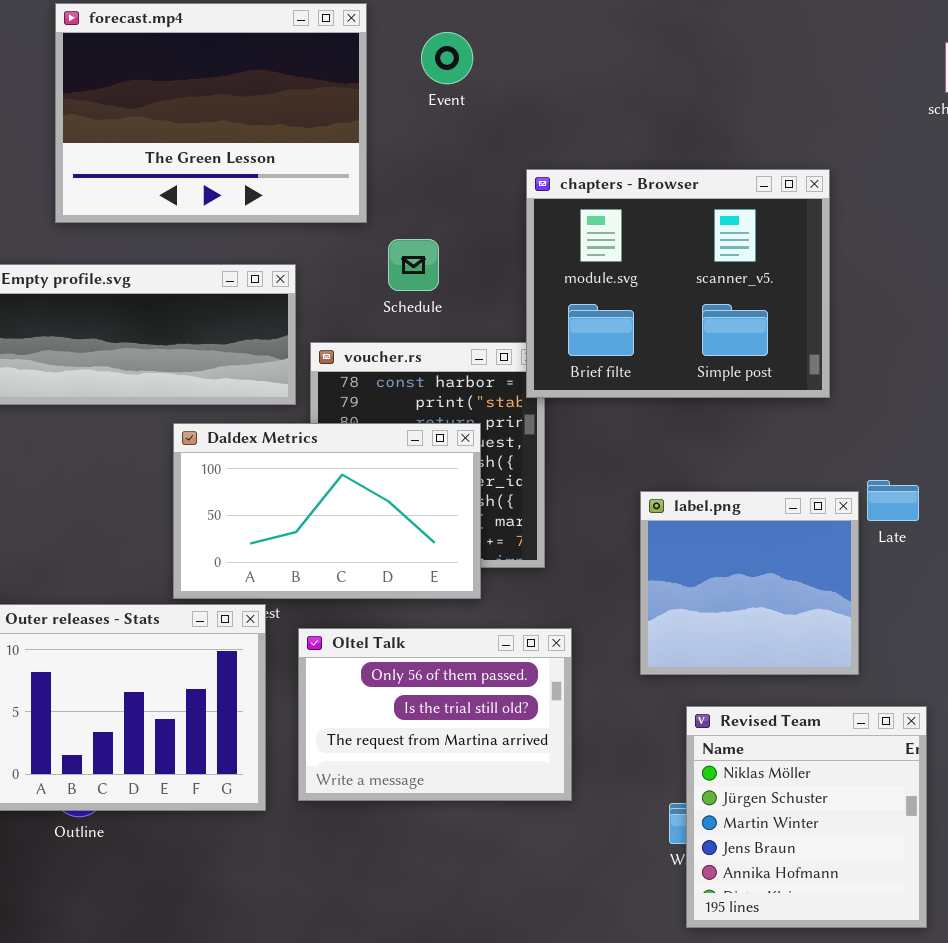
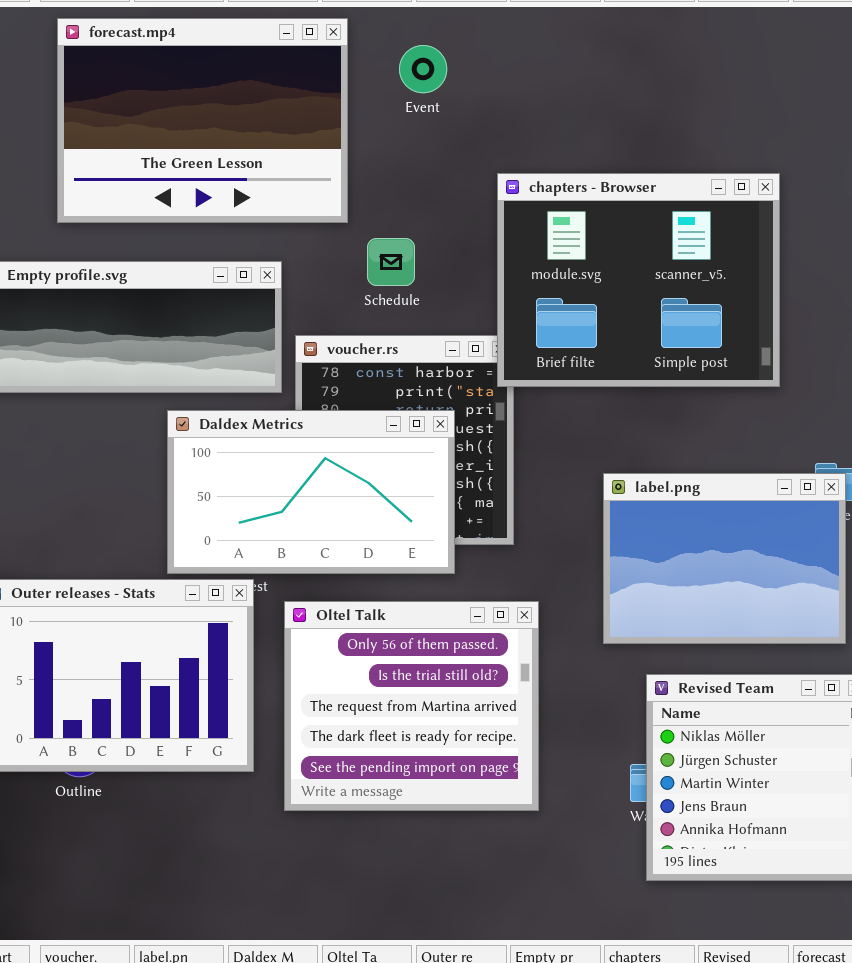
label.png: [640,491,859,675] -> [603,473,846,644], resized
Oltel Talk: [298,628,572,801] -> [284,601,539,811], resized

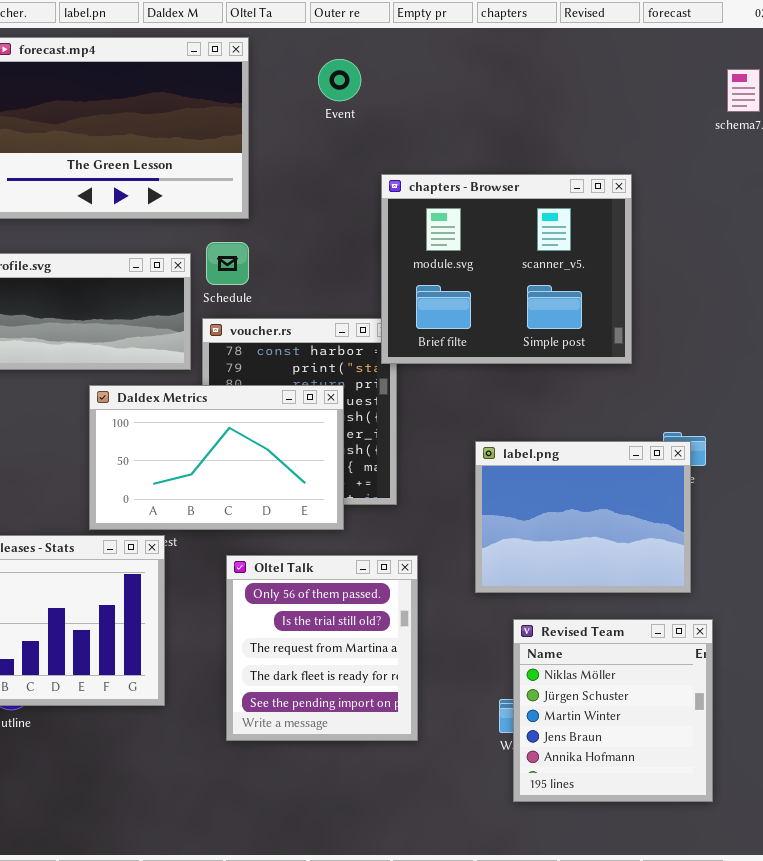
Event: [399,45,447,93] -> [318,59,361,101], moved
Schedule: [367,238,415,286] -> [206,242,249,285], moved
Oltel Talk: [284,601,539,811] -> [226,555,418,741], resized

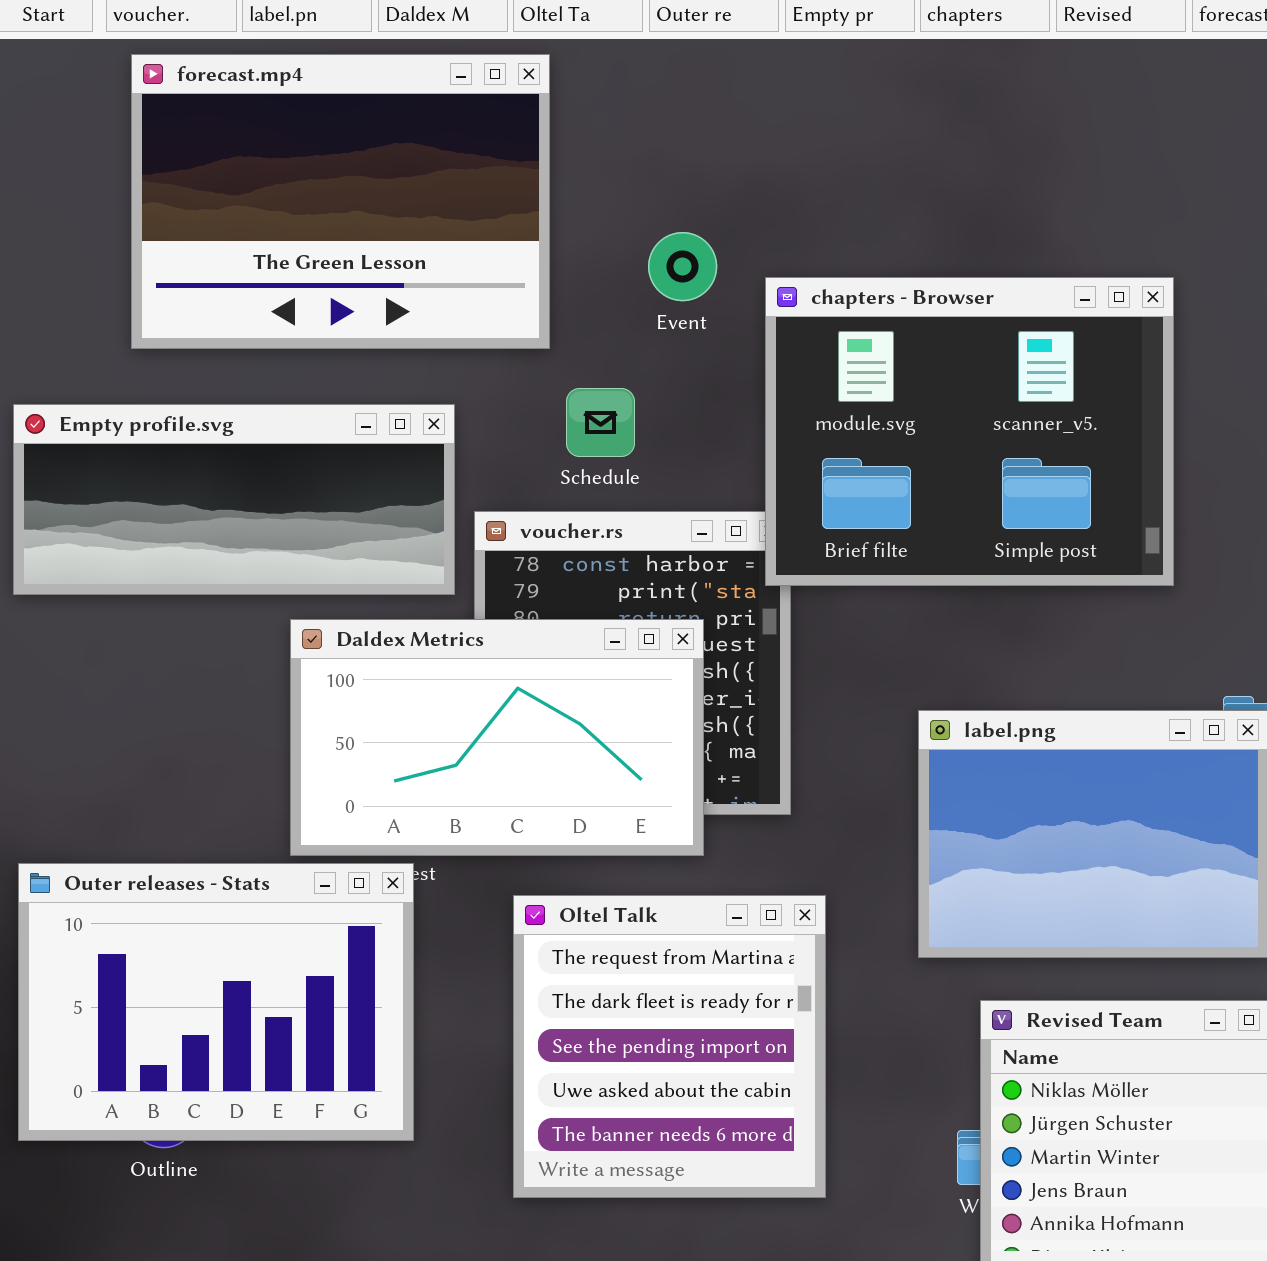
Event: [318,59,361,101] -> [648,232,717,301], moved
Schedule: [206,242,249,285] -> [566,388,635,457], moved
Oltel Talk: [226,555,418,741] -> [513,895,826,1198], scrolled down 2 rows

